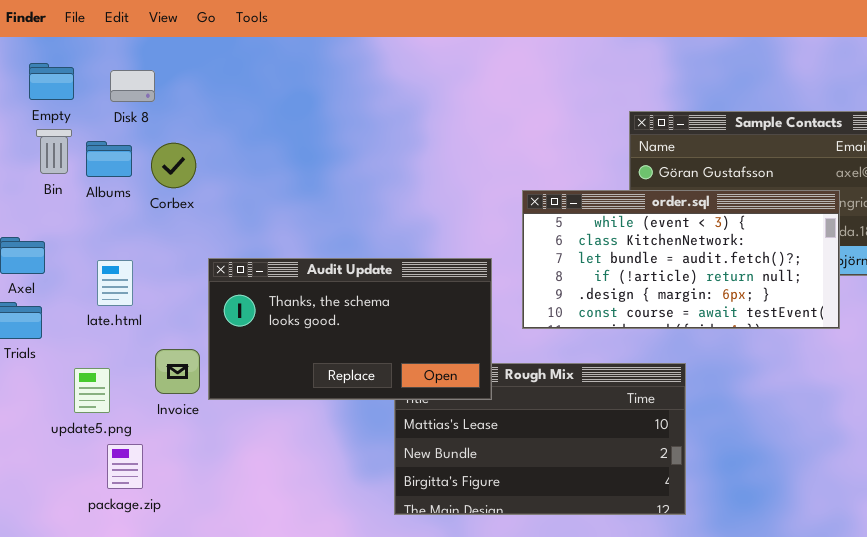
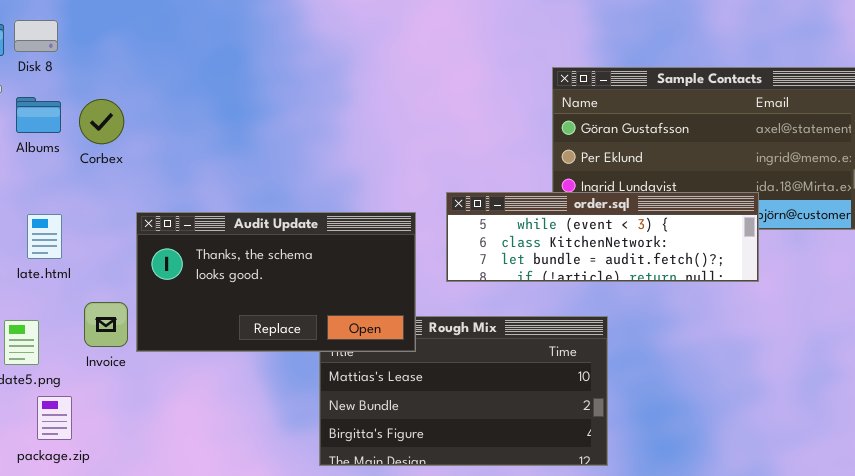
Disk 8: [110,70,155,102] -> [14,20,58,52], moved
order.sql: [522,190,840,329] -> [446,192,759,282], resized

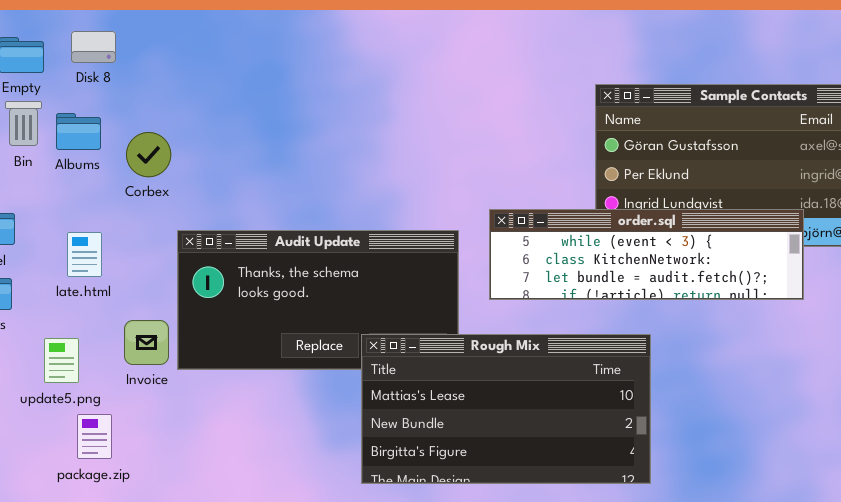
Disk 8: [14,20,58,52] -> [71,31,116,63], moved
Corbex: [79,99,124,144] -> [126,132,171,177], moved
Rough Mix: [319,316,608,466] -> [361,334,651,484], raised

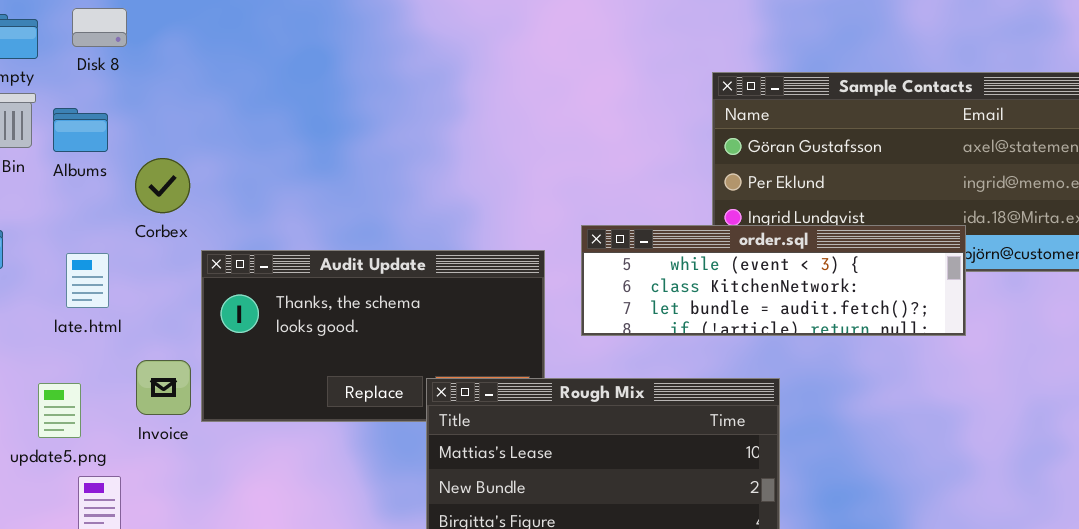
Corbex: [126,132,171,177] -> [135,158,190,213], moved

